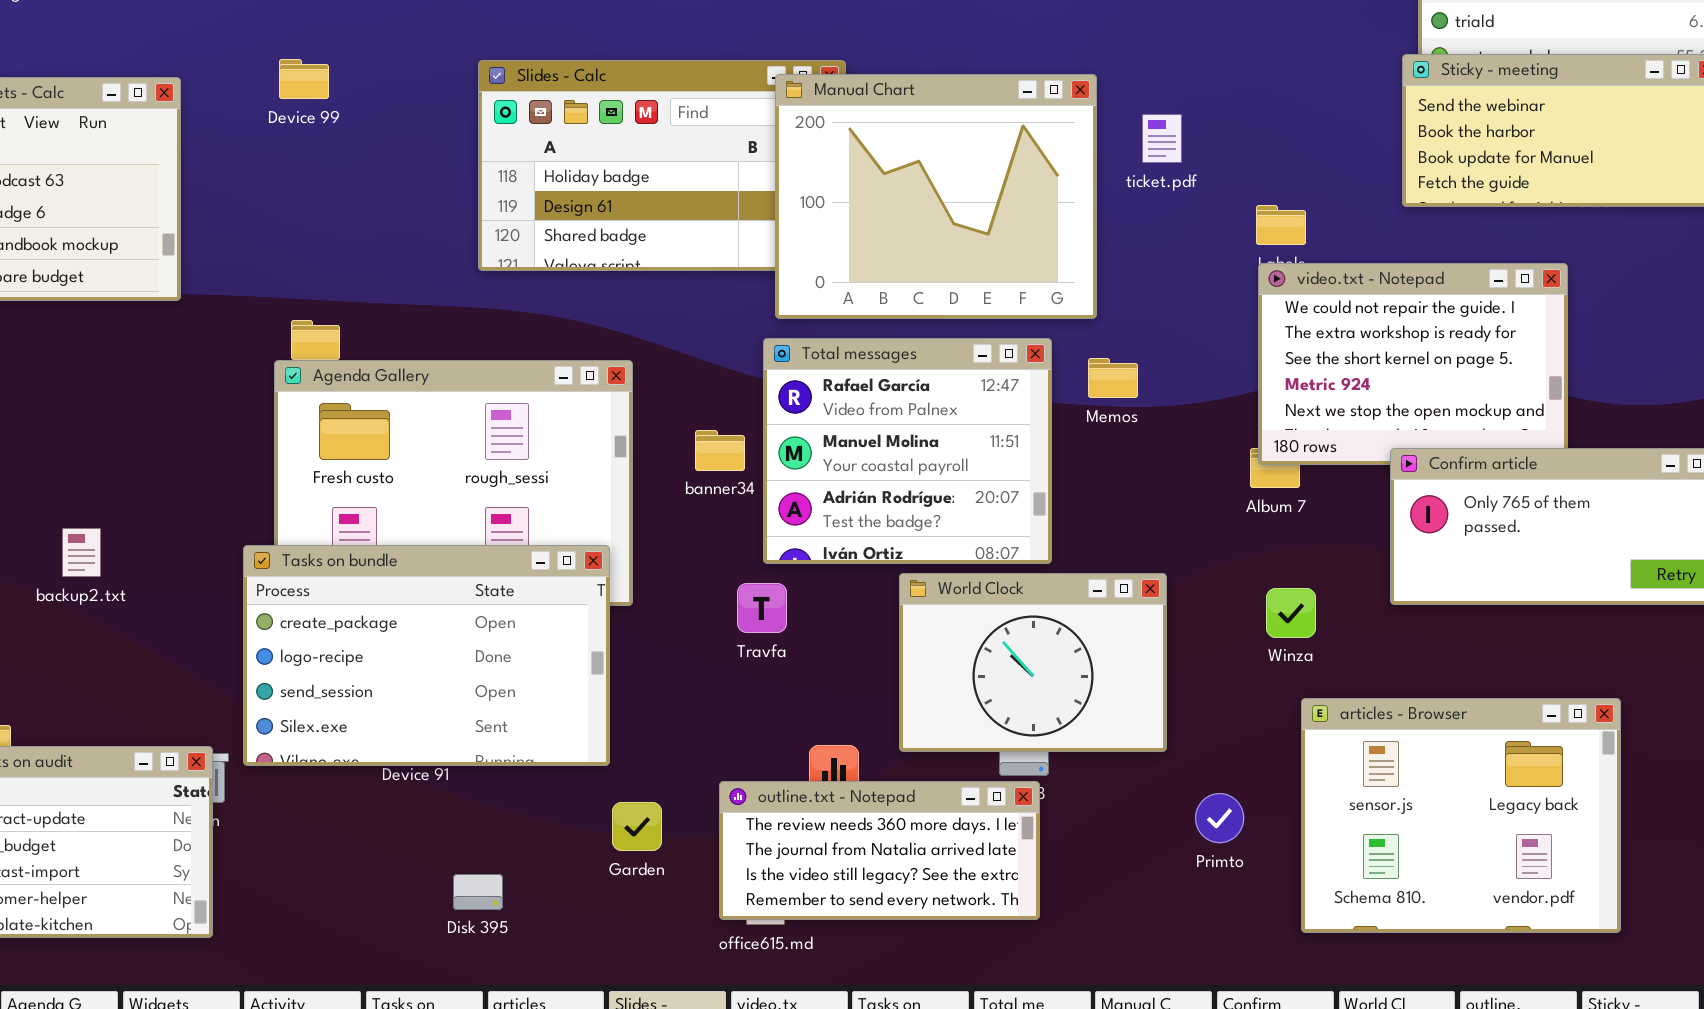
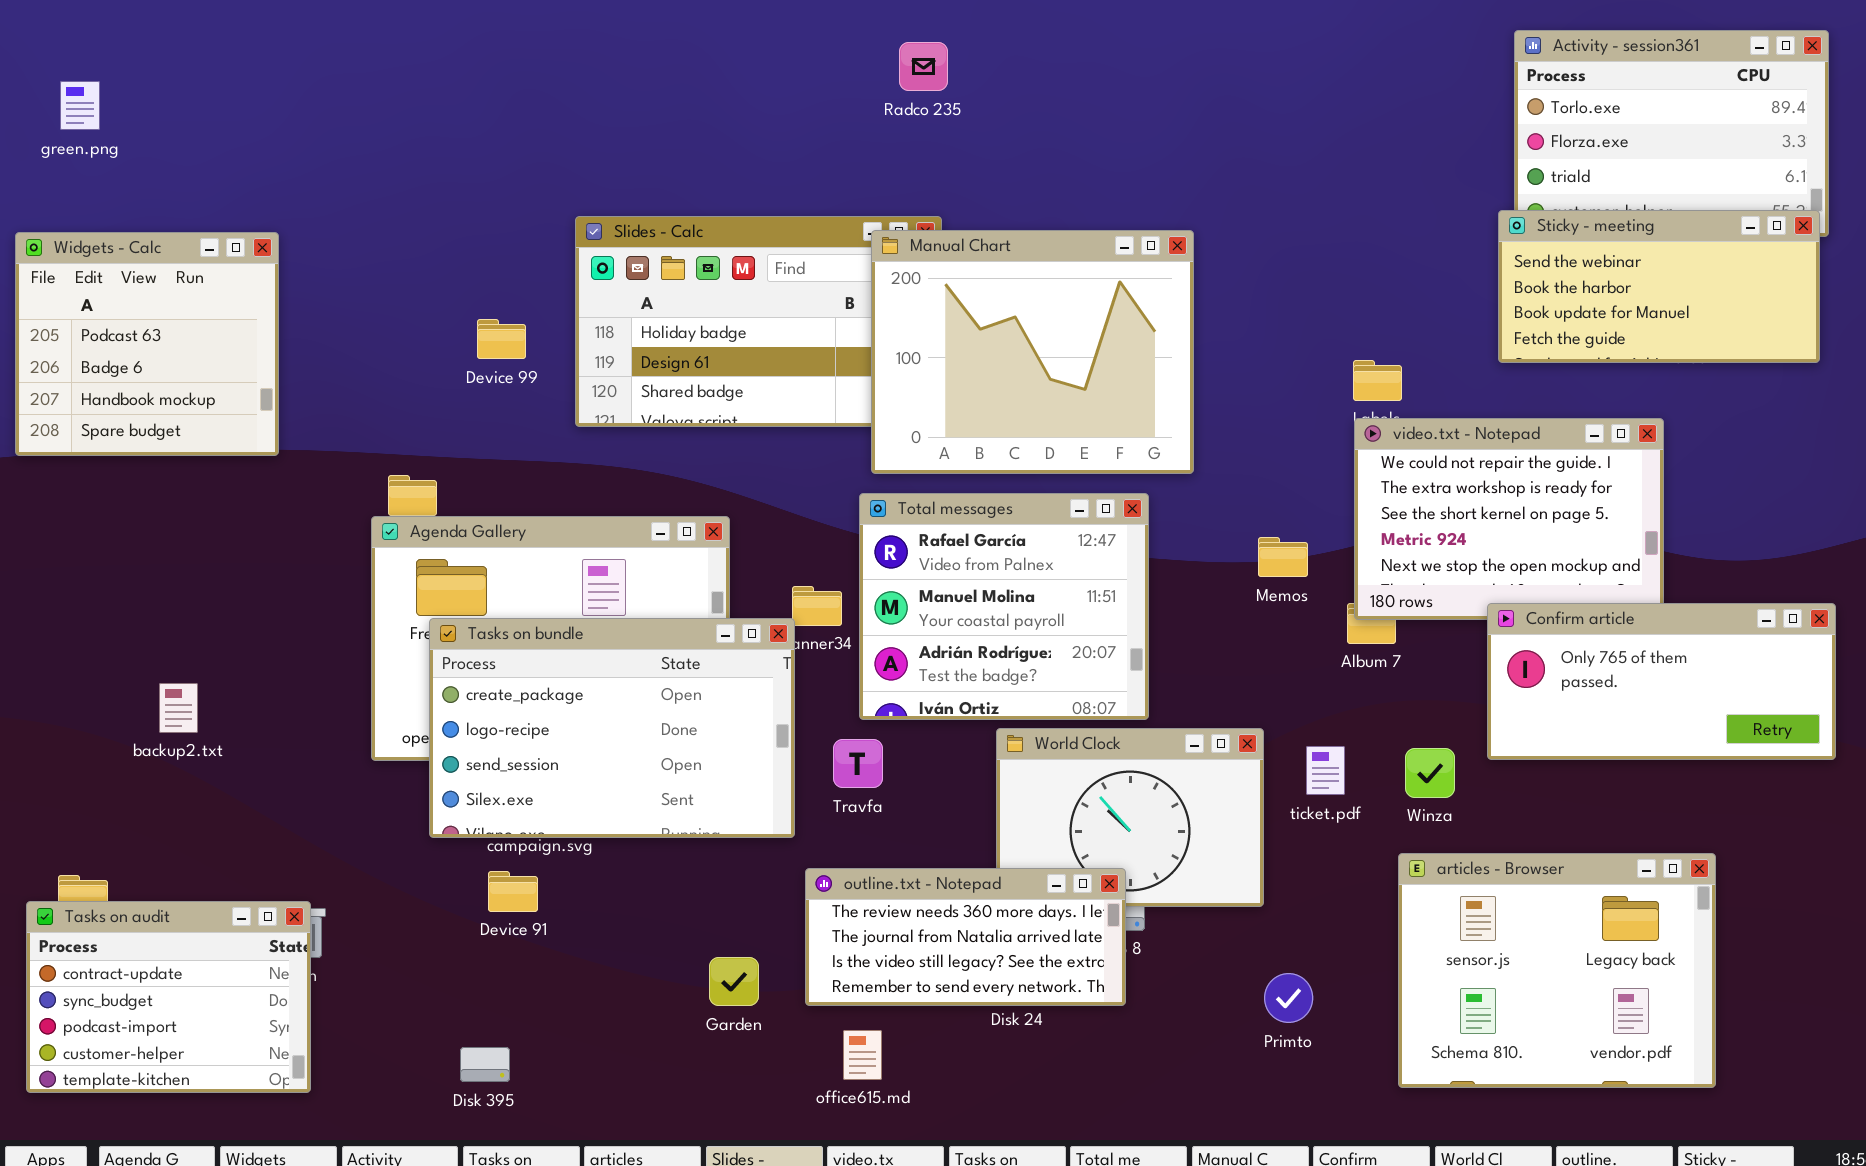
Device 99: [279,59,329,99] -> [477,319,526,359], moved
ticket.pdf: [1142,114,1182,163] -> [1306,746,1345,795], moved
Memos: [1088,358,1138,398] -> [1258,537,1308,577], moved
Tasks on bundle: [243,545,610,766] -> [429,618,795,838], moved
Winza: [1266,588,1316,638] -> [1405,748,1455,798], moved
outline.txt - Notepad: [719,781,1040,920] -> [805,868,1126,1006], moved
Primto: [1195,793,1244,843] -> [1264,973,1313,1023], moved
Disk 395: [453,874,503,910] -> [460,1047,510,1082], moved

